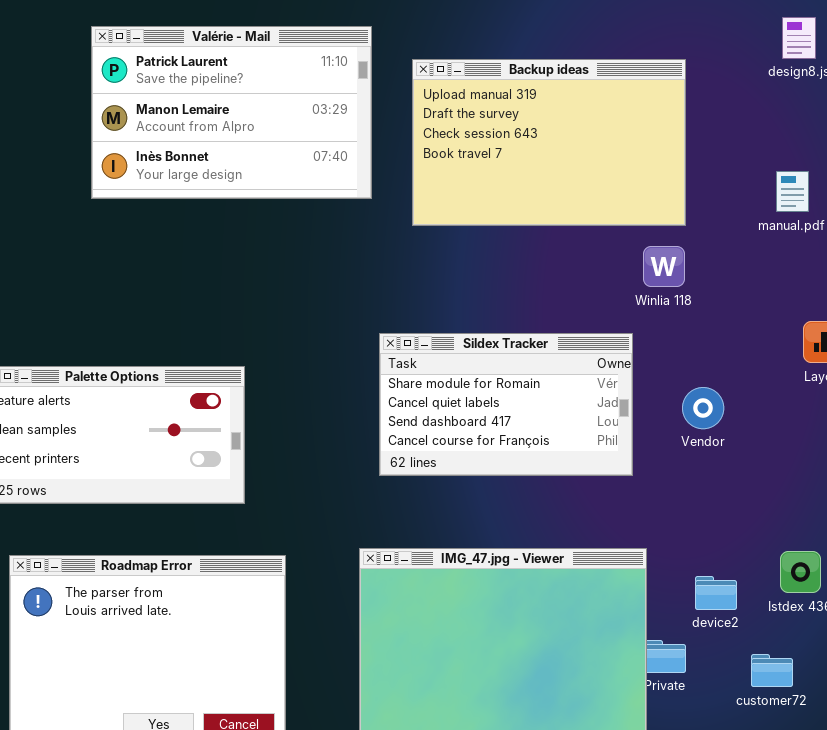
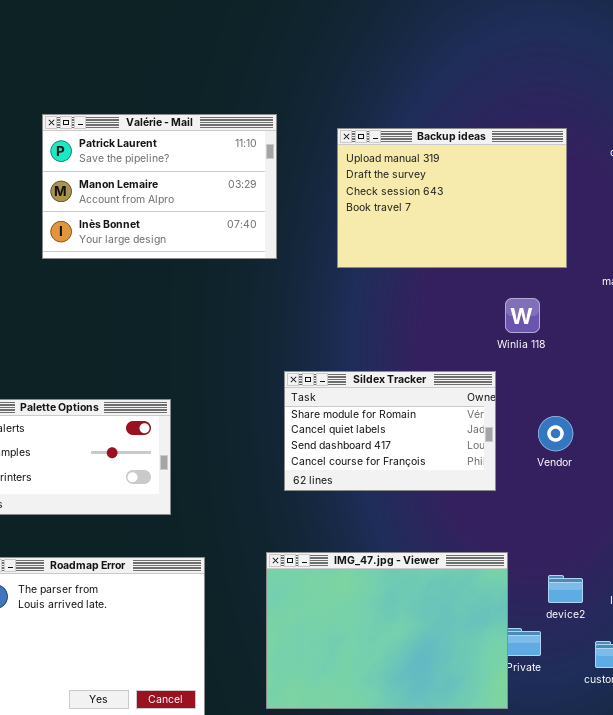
Backup ideas: [412,59,686,226] -> [337,128,567,268], moved

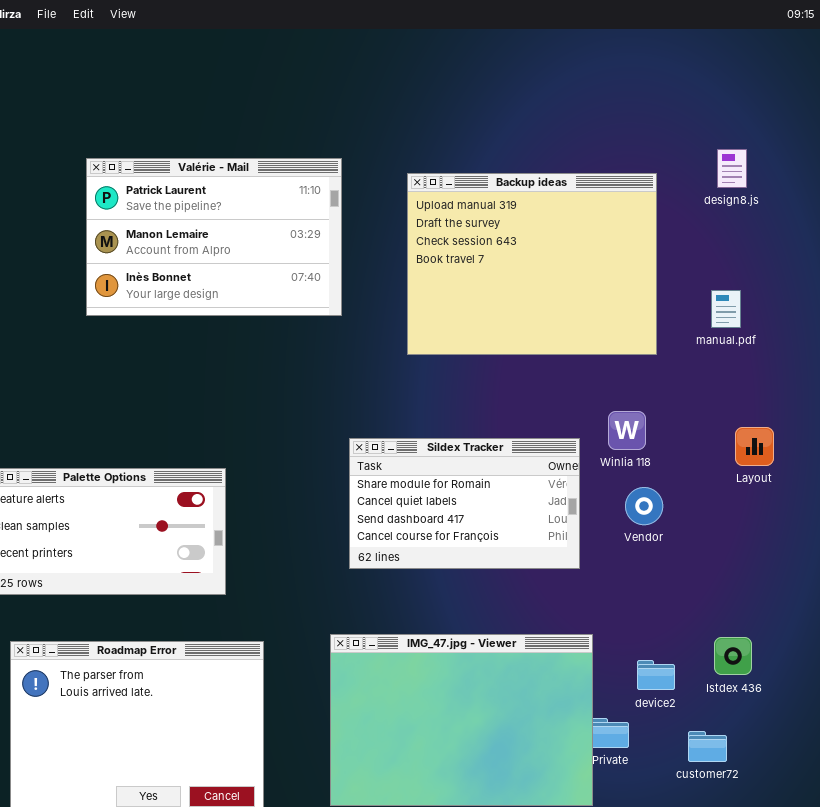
Backup ideas: [337,128,567,268] -> [407,173,657,355], resized
Winlia 118: [505,298,540,333] -> [608,411,646,450], moved

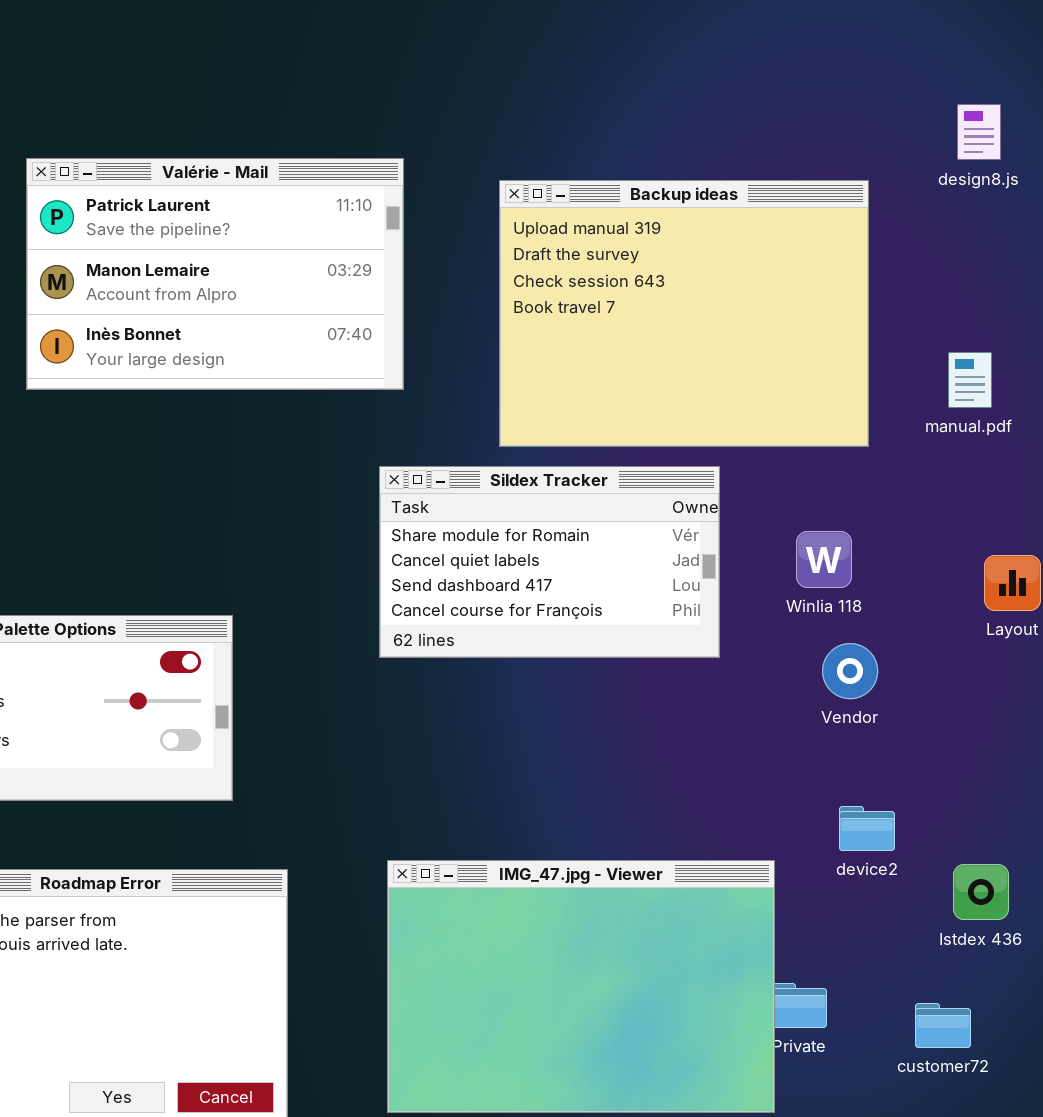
design8.js: [717,149,747,188] -> [957,104,1001,160], moved
Sildex Tracker: [349,438,580,569] -> [379,466,720,658], moved
device2: [637,660,675,690] -> [839,806,895,851], moved

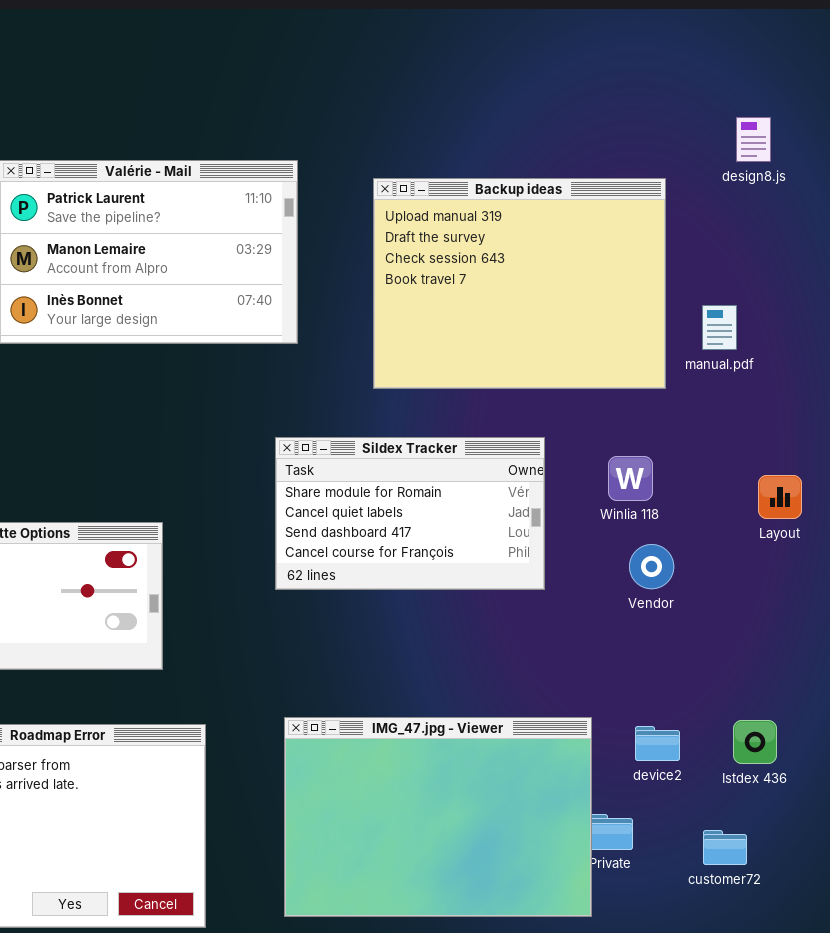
manual.pdf: [948,352,992,408] -> [702,305,737,350], moved
Sildex Tracker: [379,466,720,658] -> [275,437,545,590], moved
device2: [839,806,895,851] -> [635,726,680,761], moved

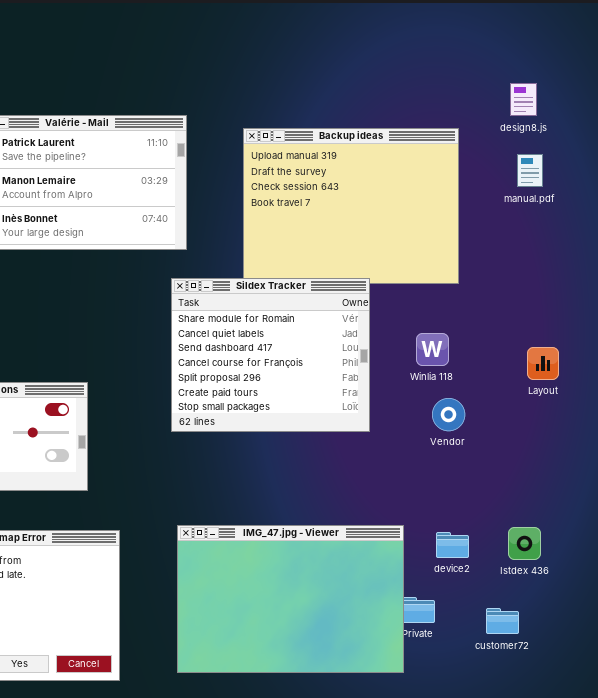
manual.pdf: [702,305,737,350] -> [517,154,543,187], moved
Sildex Tracker: [275,437,545,590] -> [171,278,370,432], resized

